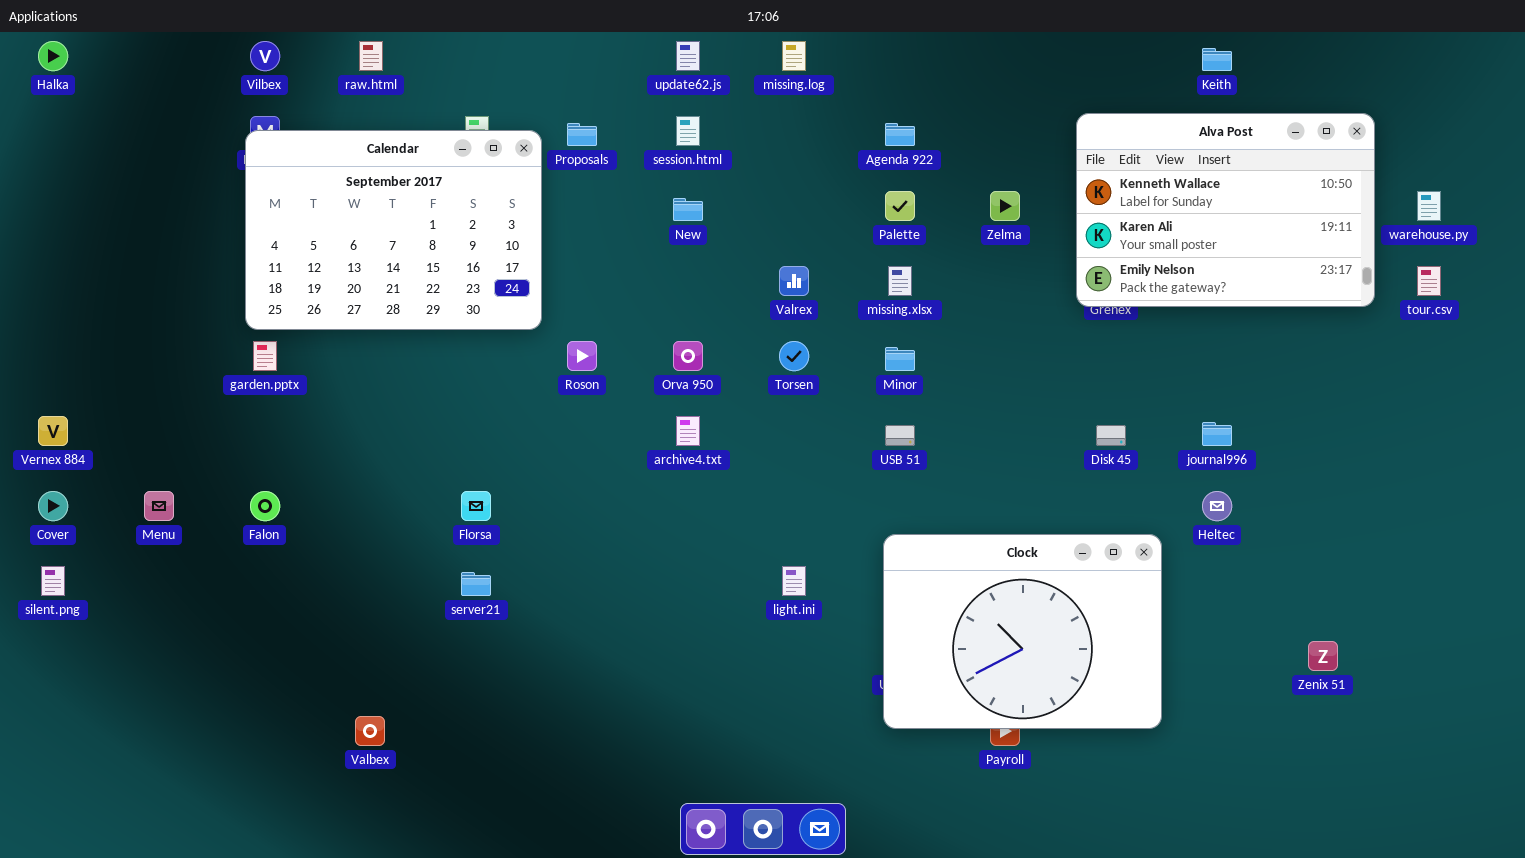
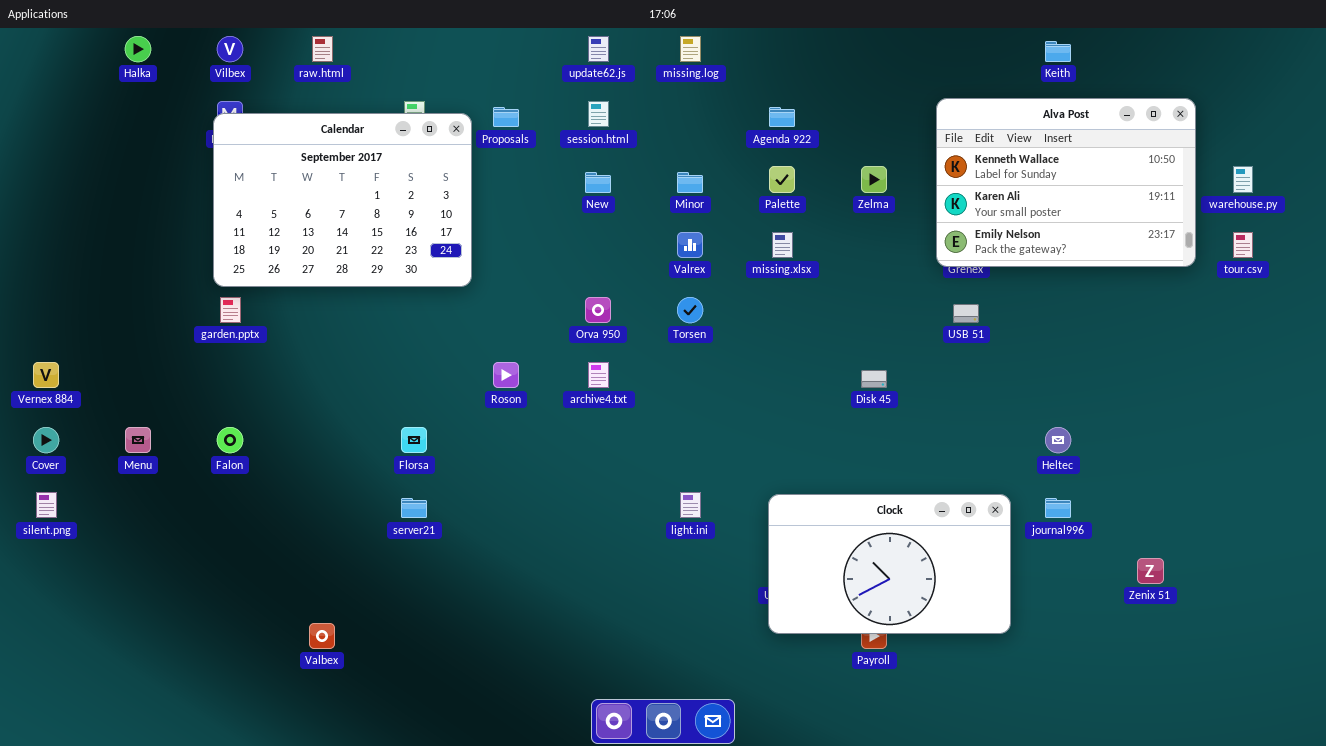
Halka: [38,41,68,71] -> [125,36,151,62], moved
Roson: [567,341,597,371] -> [493,362,519,388], moved
Minor: [885,347,915,371] -> [677,172,703,193], moved
journal996: [1202,422,1232,446] -> [1045,498,1071,518], moved
USB 51: [885,425,915,446] -> [953,304,979,323], moved
Disk 45: [1096,425,1126,446] -> [861,370,887,388], moved
Clock: [883,534,1162,729] -> [768,494,1011,634], resized

